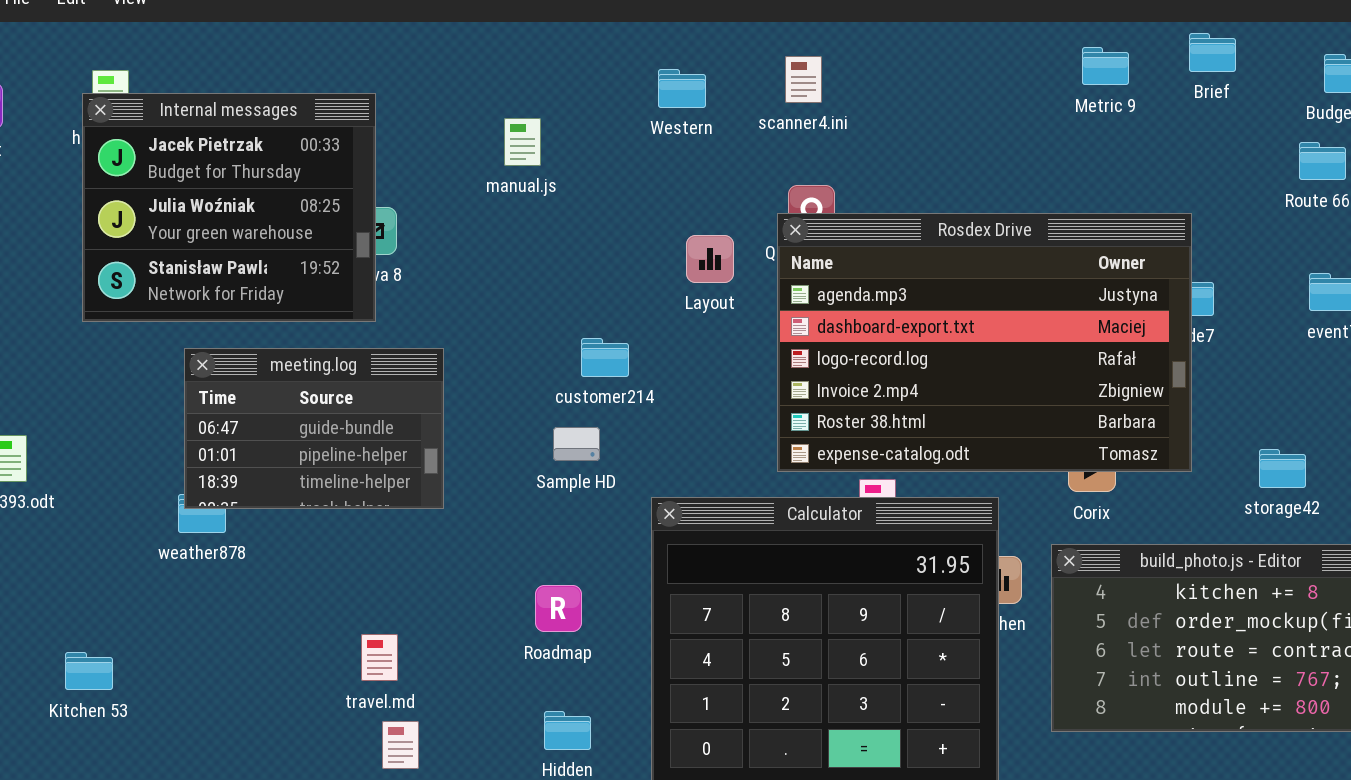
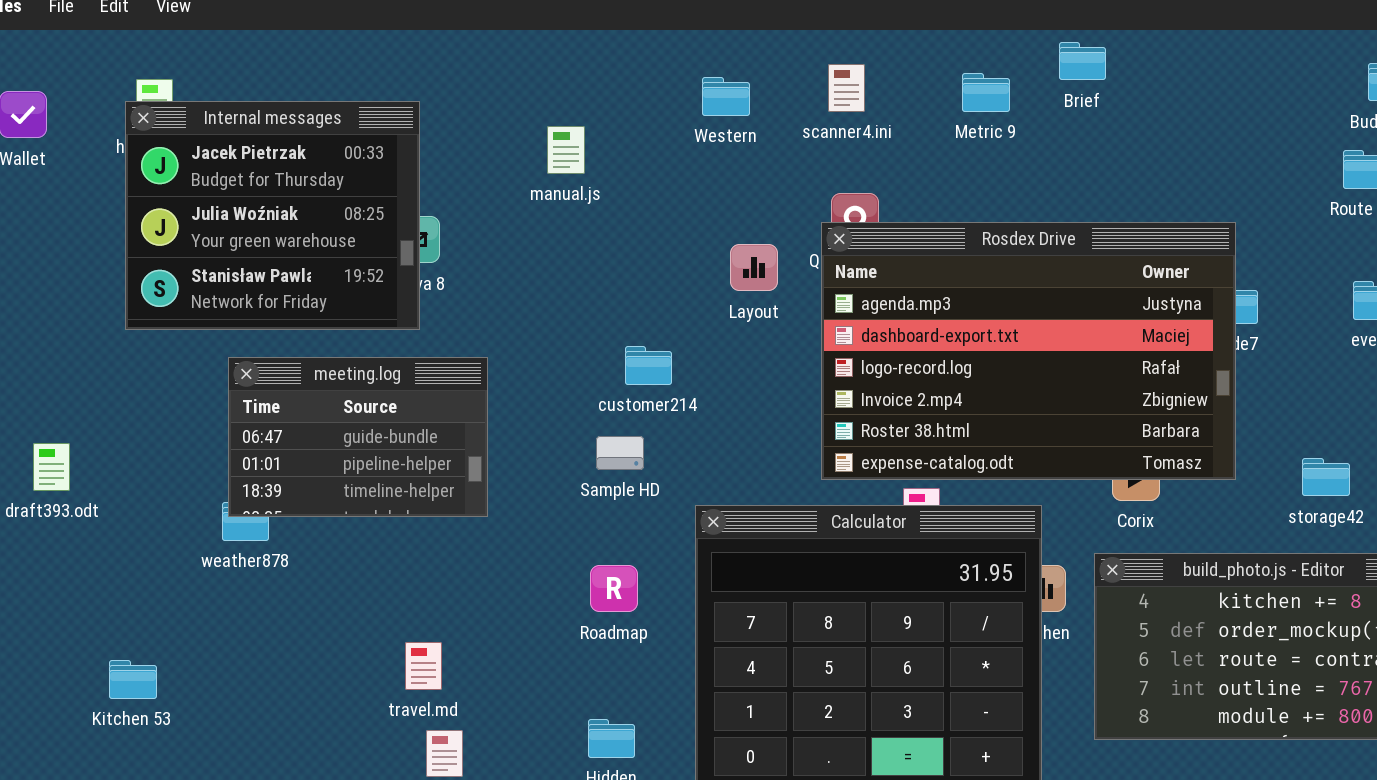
Brief: [1189,33,1236,72] -> [1059,42,1106,80], moved
Metric 9: [1082,47,1129,85] -> [962,73,1010,112], moved
Roadmap: [535,585,582,632] -> [590,565,638,612], moved

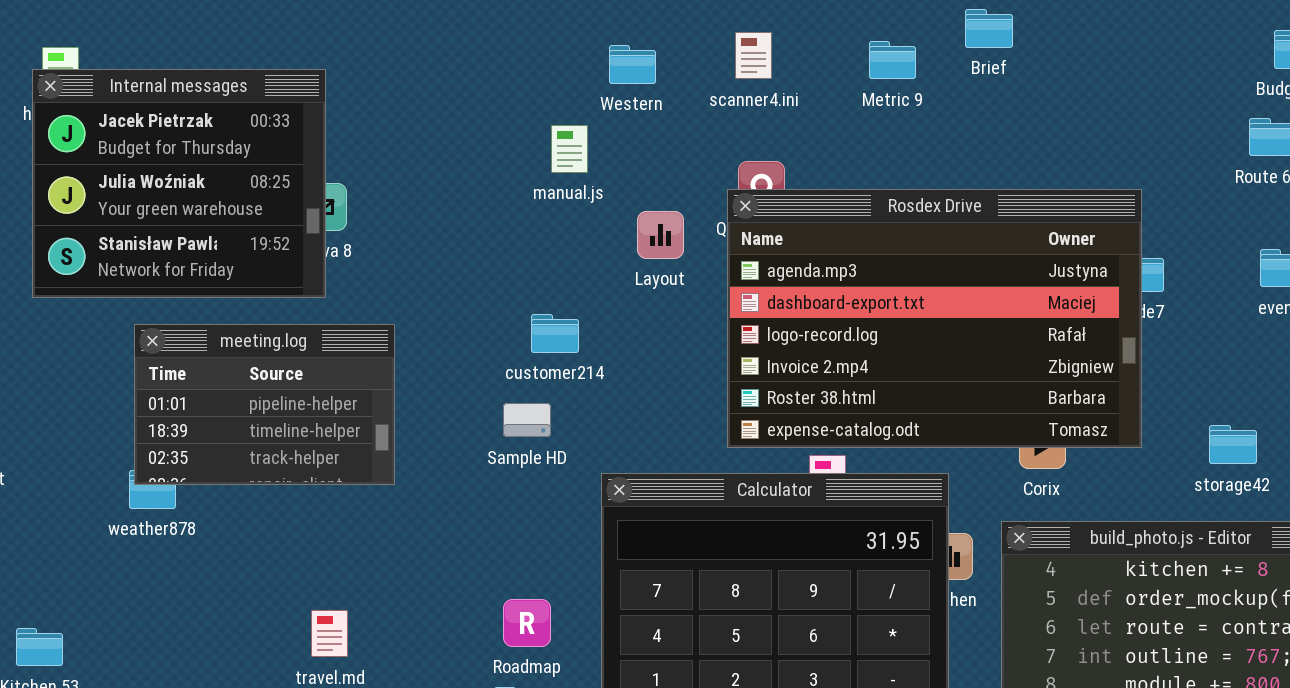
manual.js: [547,126,585,174] -> [551,125,588,173], moved
meeting.log: [228,357,488,517] -> [134,324,395,485], scrolled down 1 row
Roadmap: [590,565,638,612] -> [503,599,551,647], moved

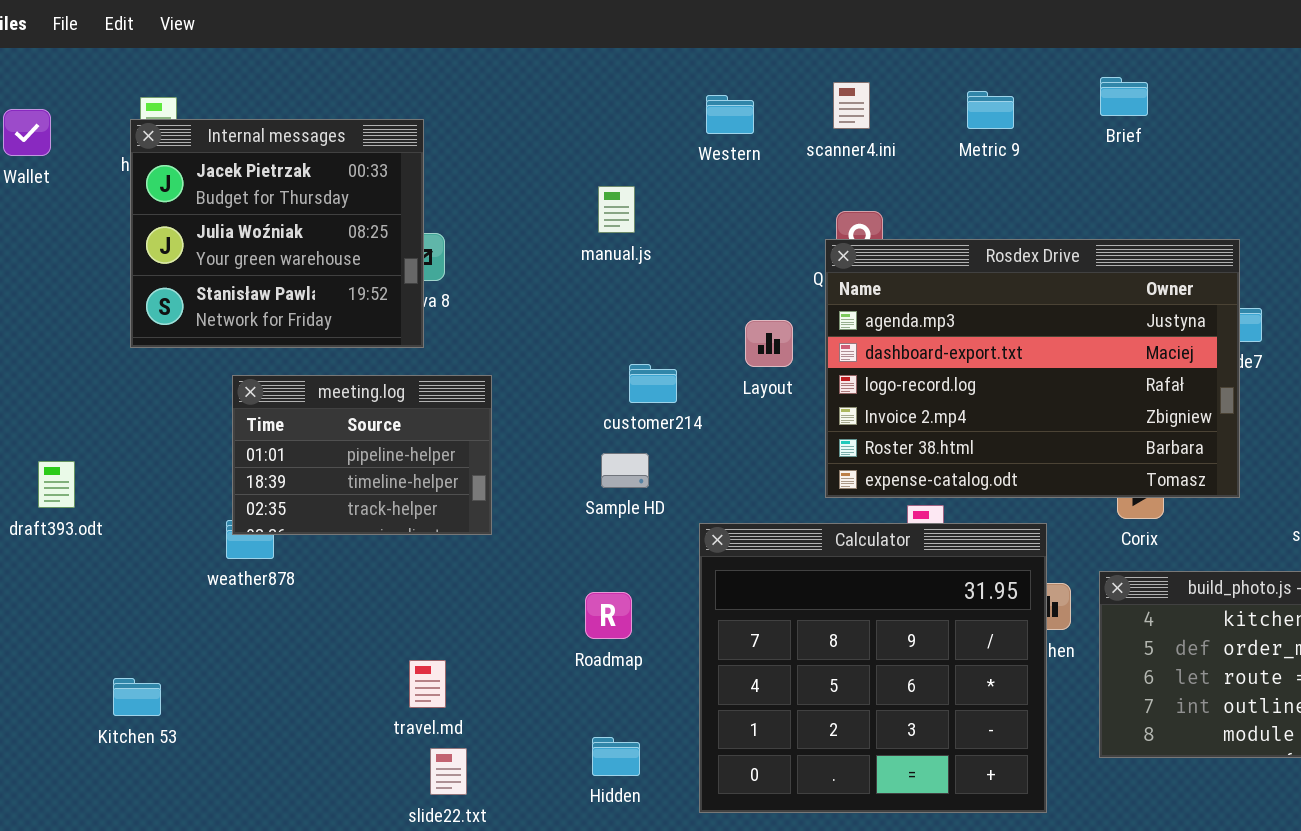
Brief: [965,9,1013,48] -> [1100,77,1148,116], moved
manual.js: [551,125,588,173] -> [598,186,635,233], moved
Layout: [637,211,684,259] -> [745,320,793,367], moved
Roadmap: [503,599,551,647] -> [585,592,632,639], moved

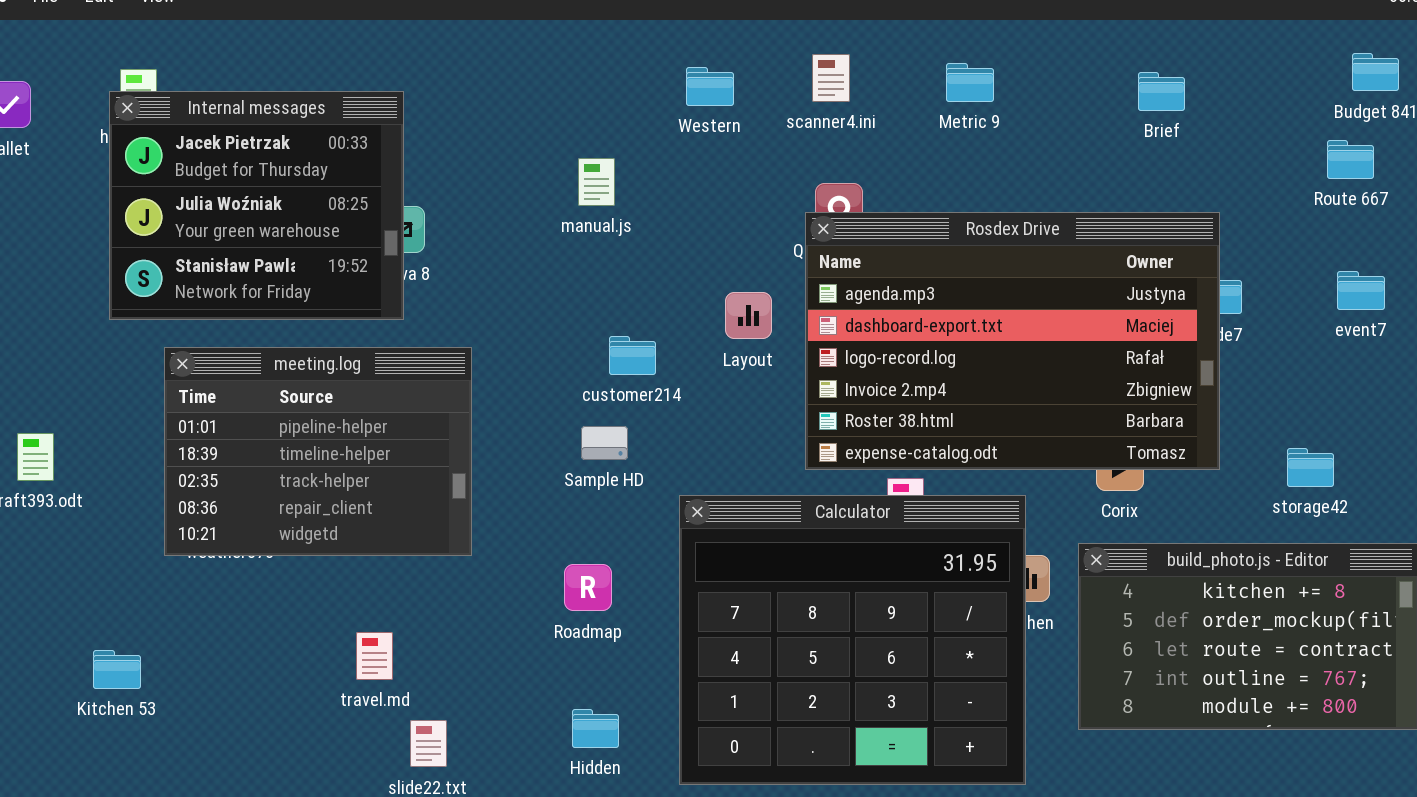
Brief: [1100,77,1148,116] -> [1138,72,1185,111], moved
meeting.log: [232,375,492,535] -> [164,347,472,556], resized
travel.md: [409,660,446,708] -> [356,632,393,680], moved

